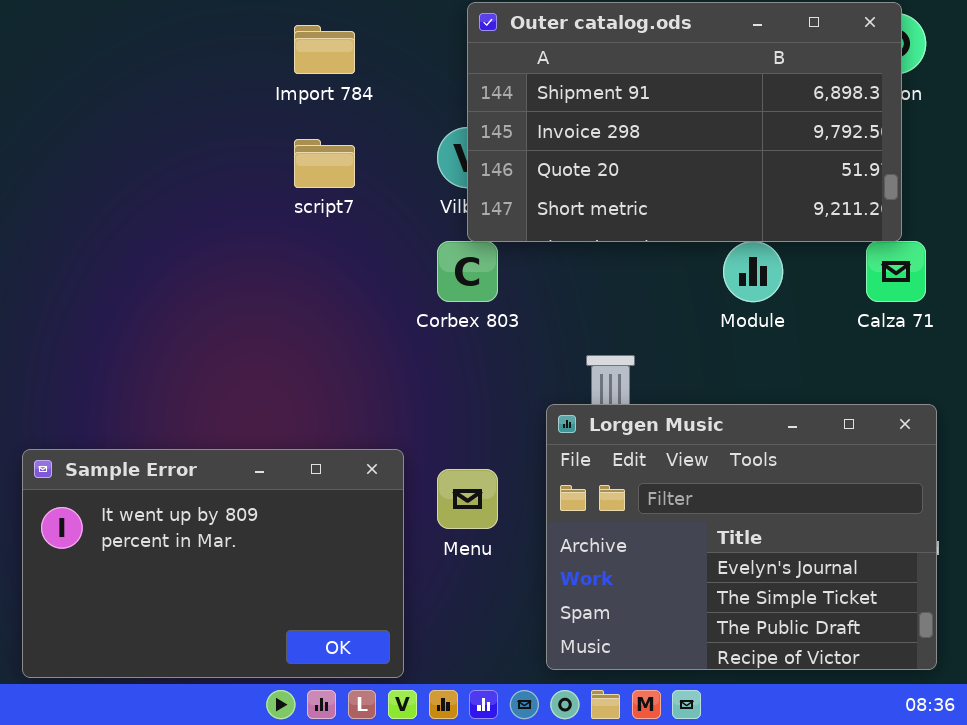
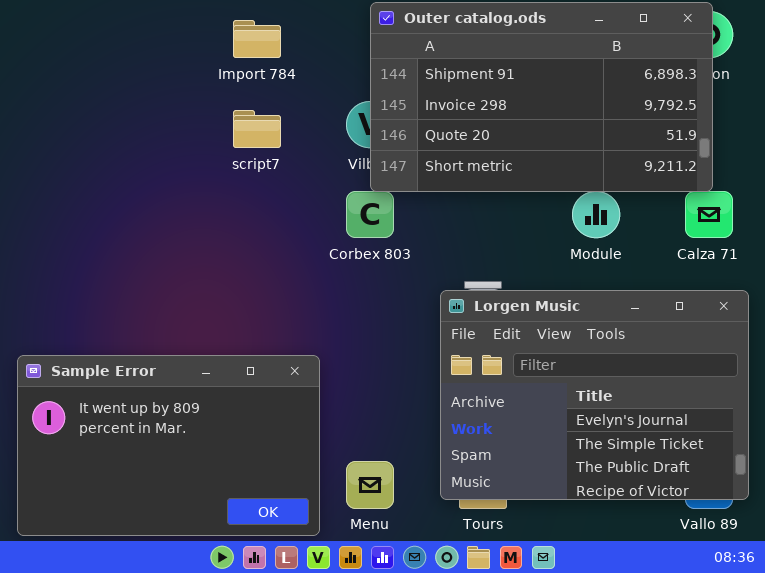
Lorgen Music: [546,404,937,670] -> [440,290,749,500], moved
Menu: [437,469,498,529] -> [346,461,394,509], moved

